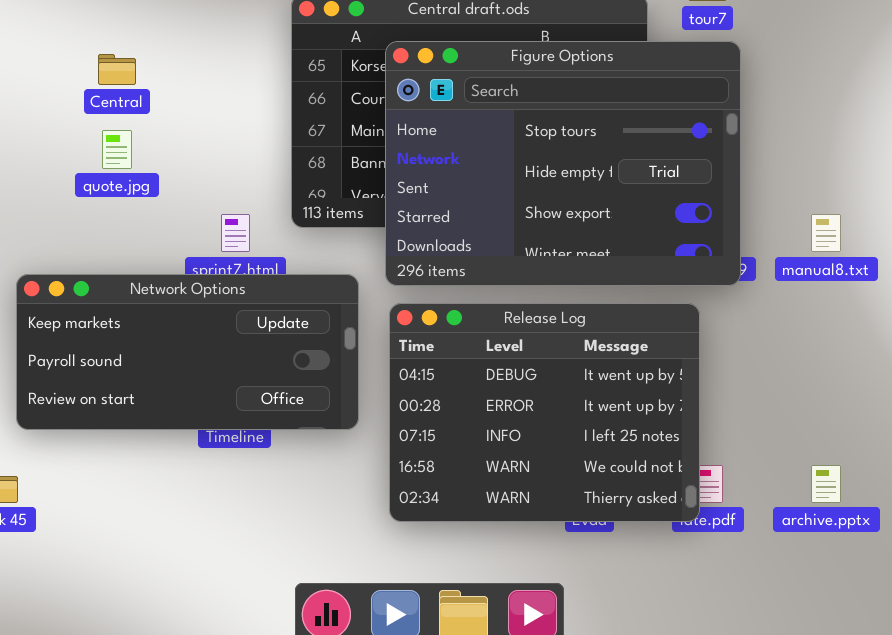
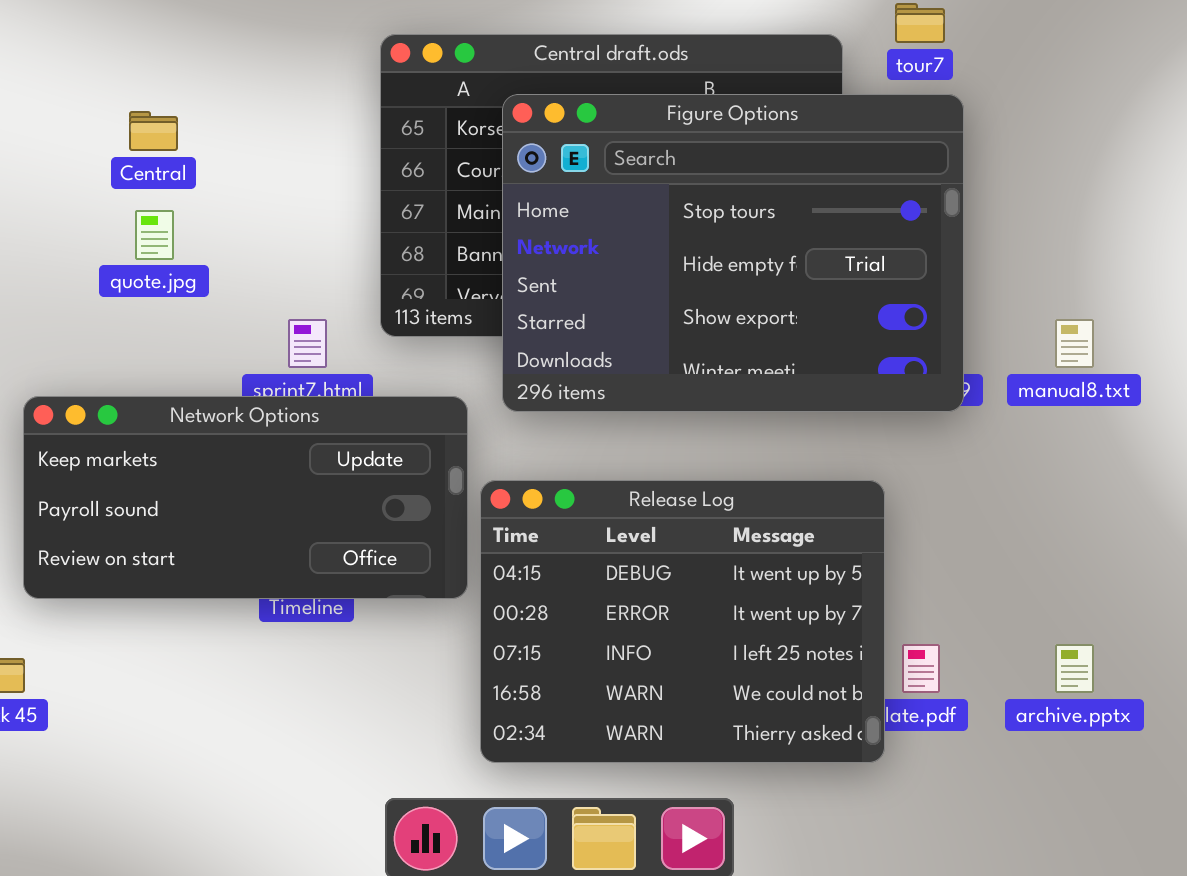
Release Log: [389,303,700,522] -> [480,480,885,763], moved

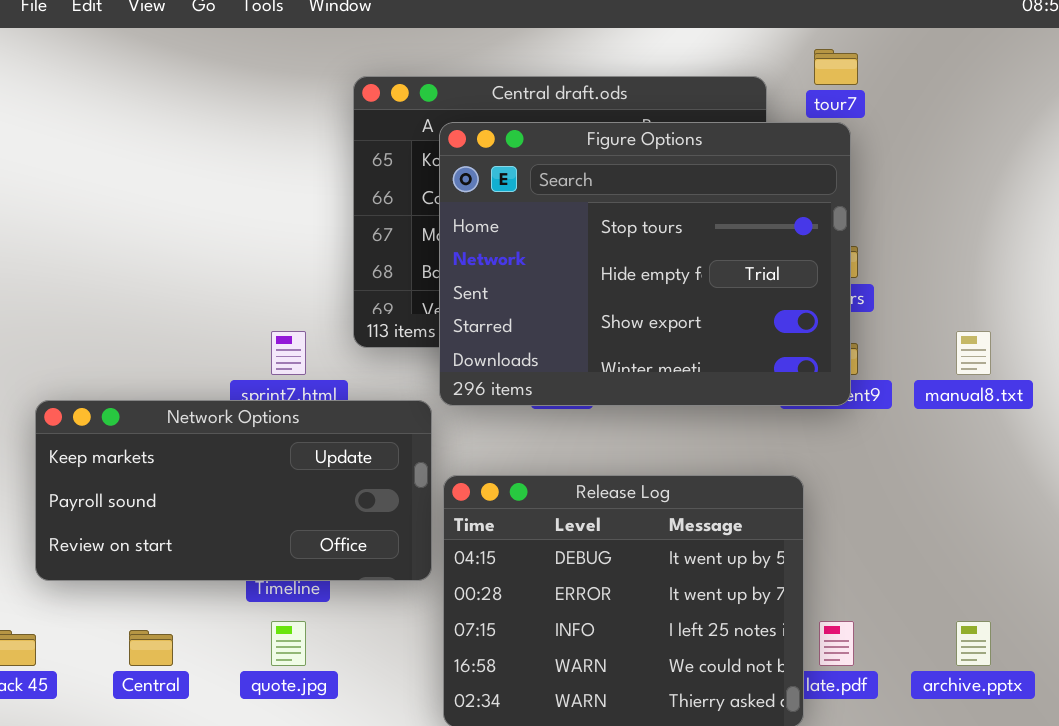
Figure Options: [502,94,964,412] -> [439,122,851,406], moved
Central: [129,111,178,151] -> [129,630,173,666], moved
quote.jpg: [135,210,174,260] -> [271,621,306,666], moved

